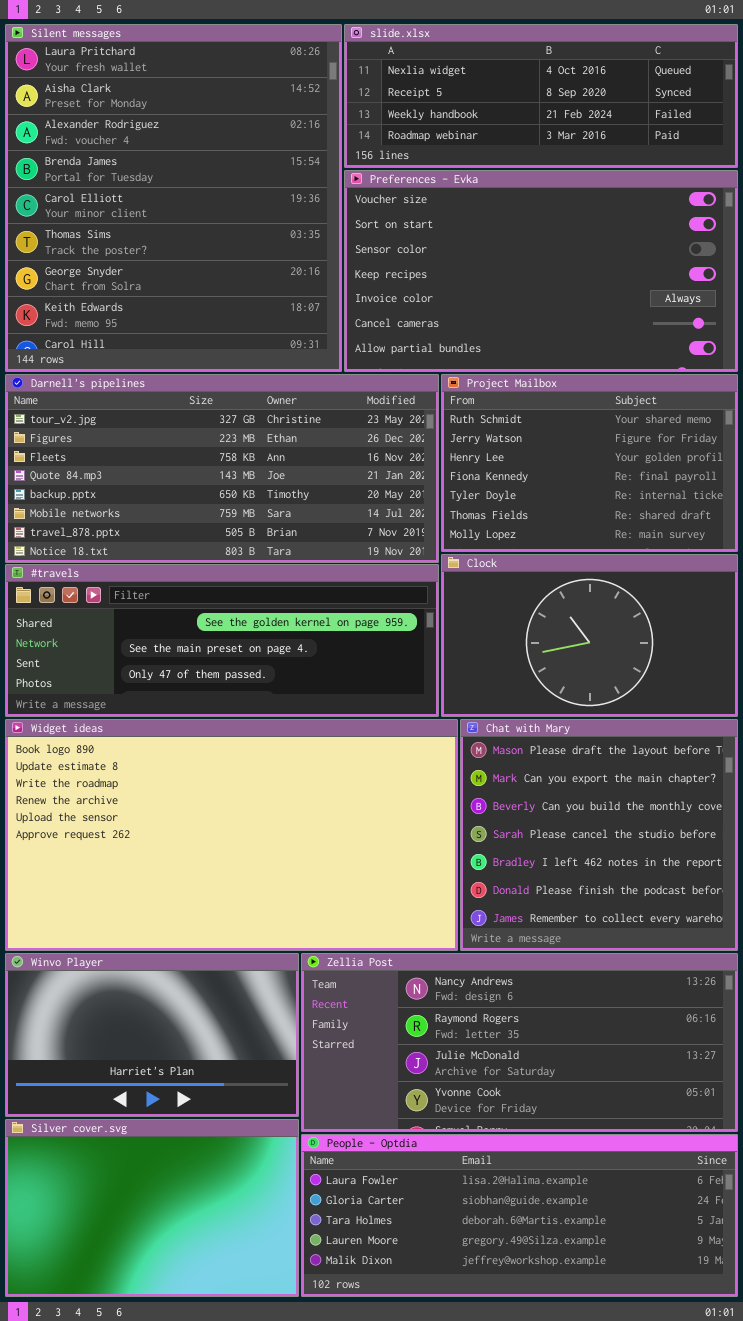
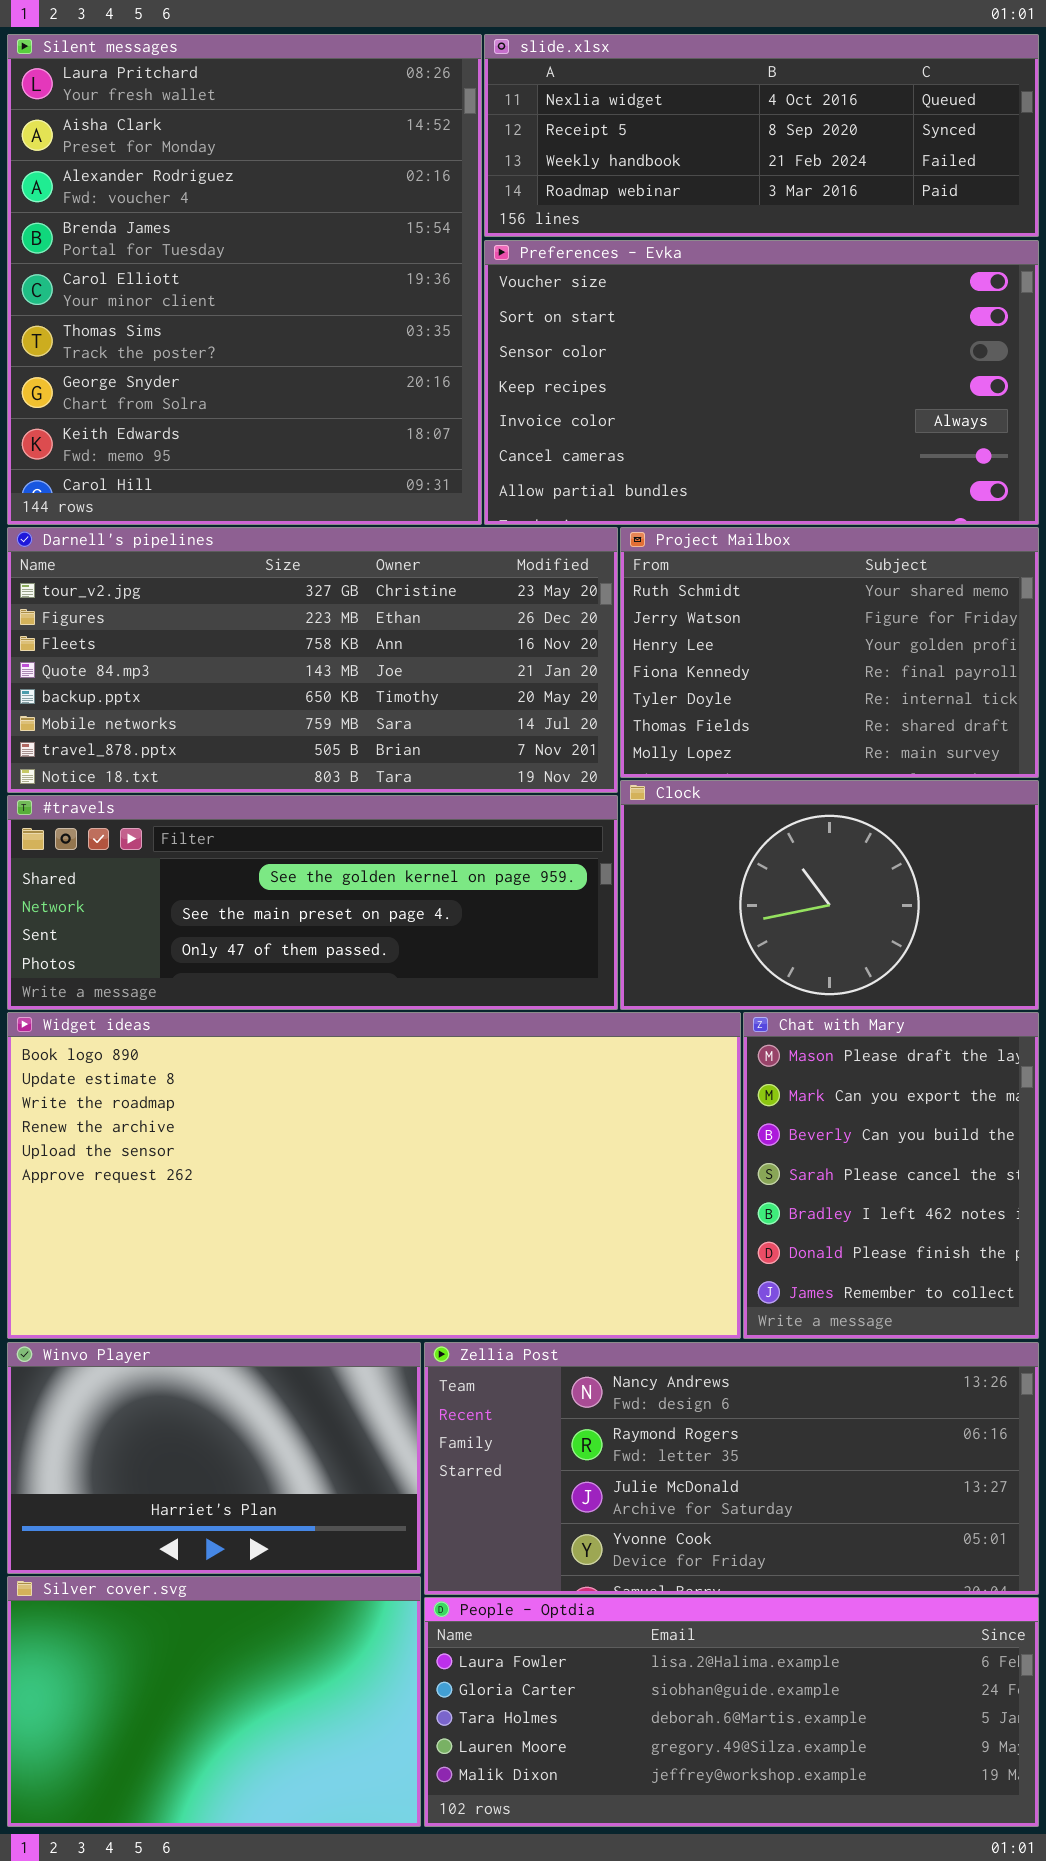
Widget ideas: [5,719,458,951] -> [7,1012,741,1339], resized
Chat with Mary: [460,719,738,951] -> [743,1012,1039,1339], resized

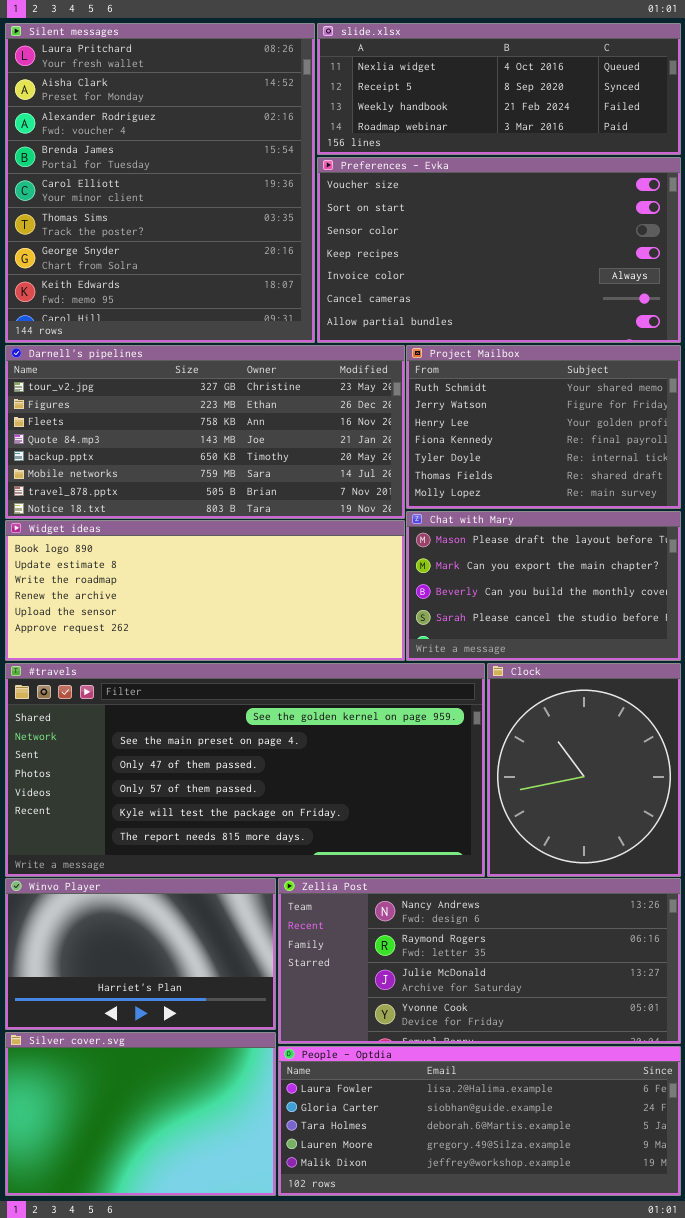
Clock: [620,780,1039,1010] -> [487,663,681,877], moved, resized
#travels: [7,795,618,1010] -> [5,663,485,877], moved, resized
Widget ideas: [7,1012,741,1339] -> [5,520,405,661], moved, resized
Chat with Mary: [743,1012,1039,1339] -> [406,511,681,661], moved, resized

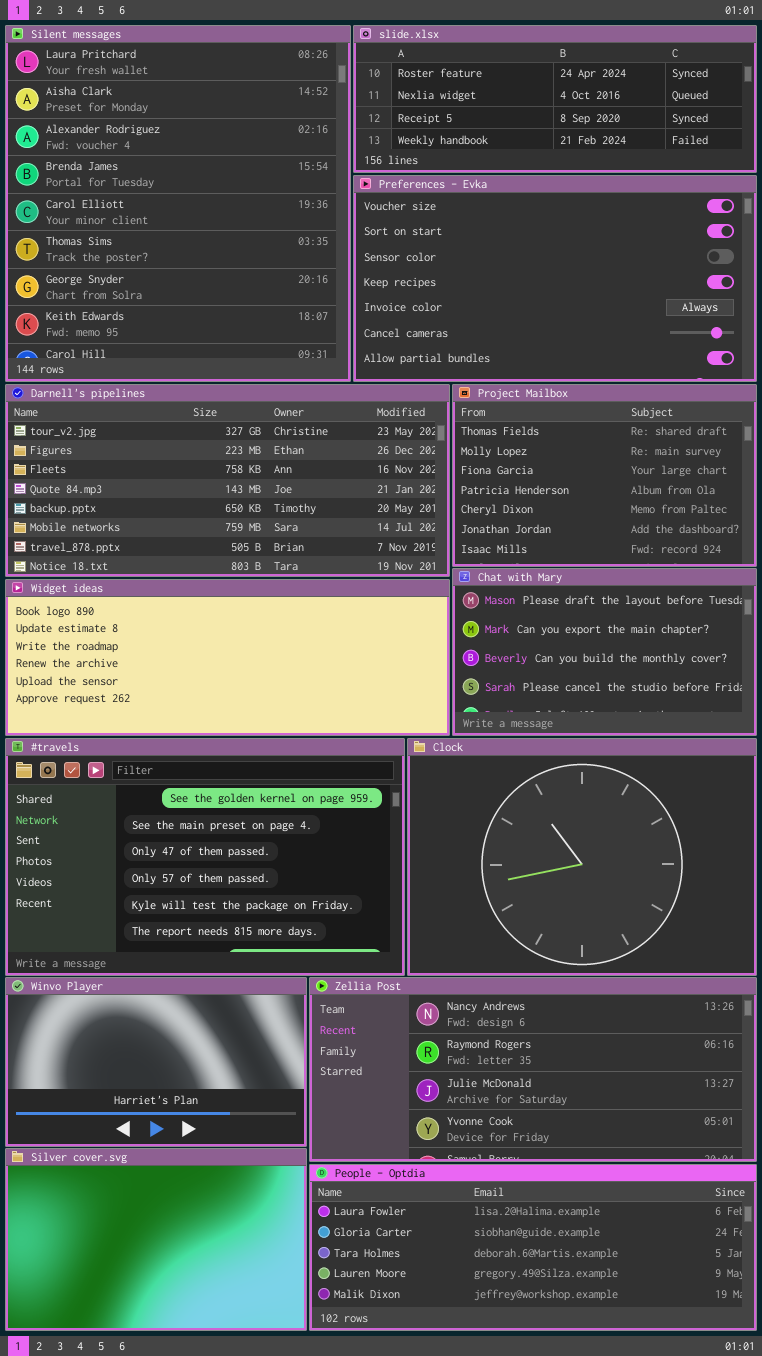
slide.xlsx: [317,23,681,155] -> [353,25,757,173], scrolled up 1 row
Project Mailbox: [406,345,681,509] -> [452,384,757,567], scrolled down 5 rows
#travels: [5,663,485,877] -> [5,738,405,976], resized
Clock: [487,663,681,877] -> [407,738,757,976], resized

